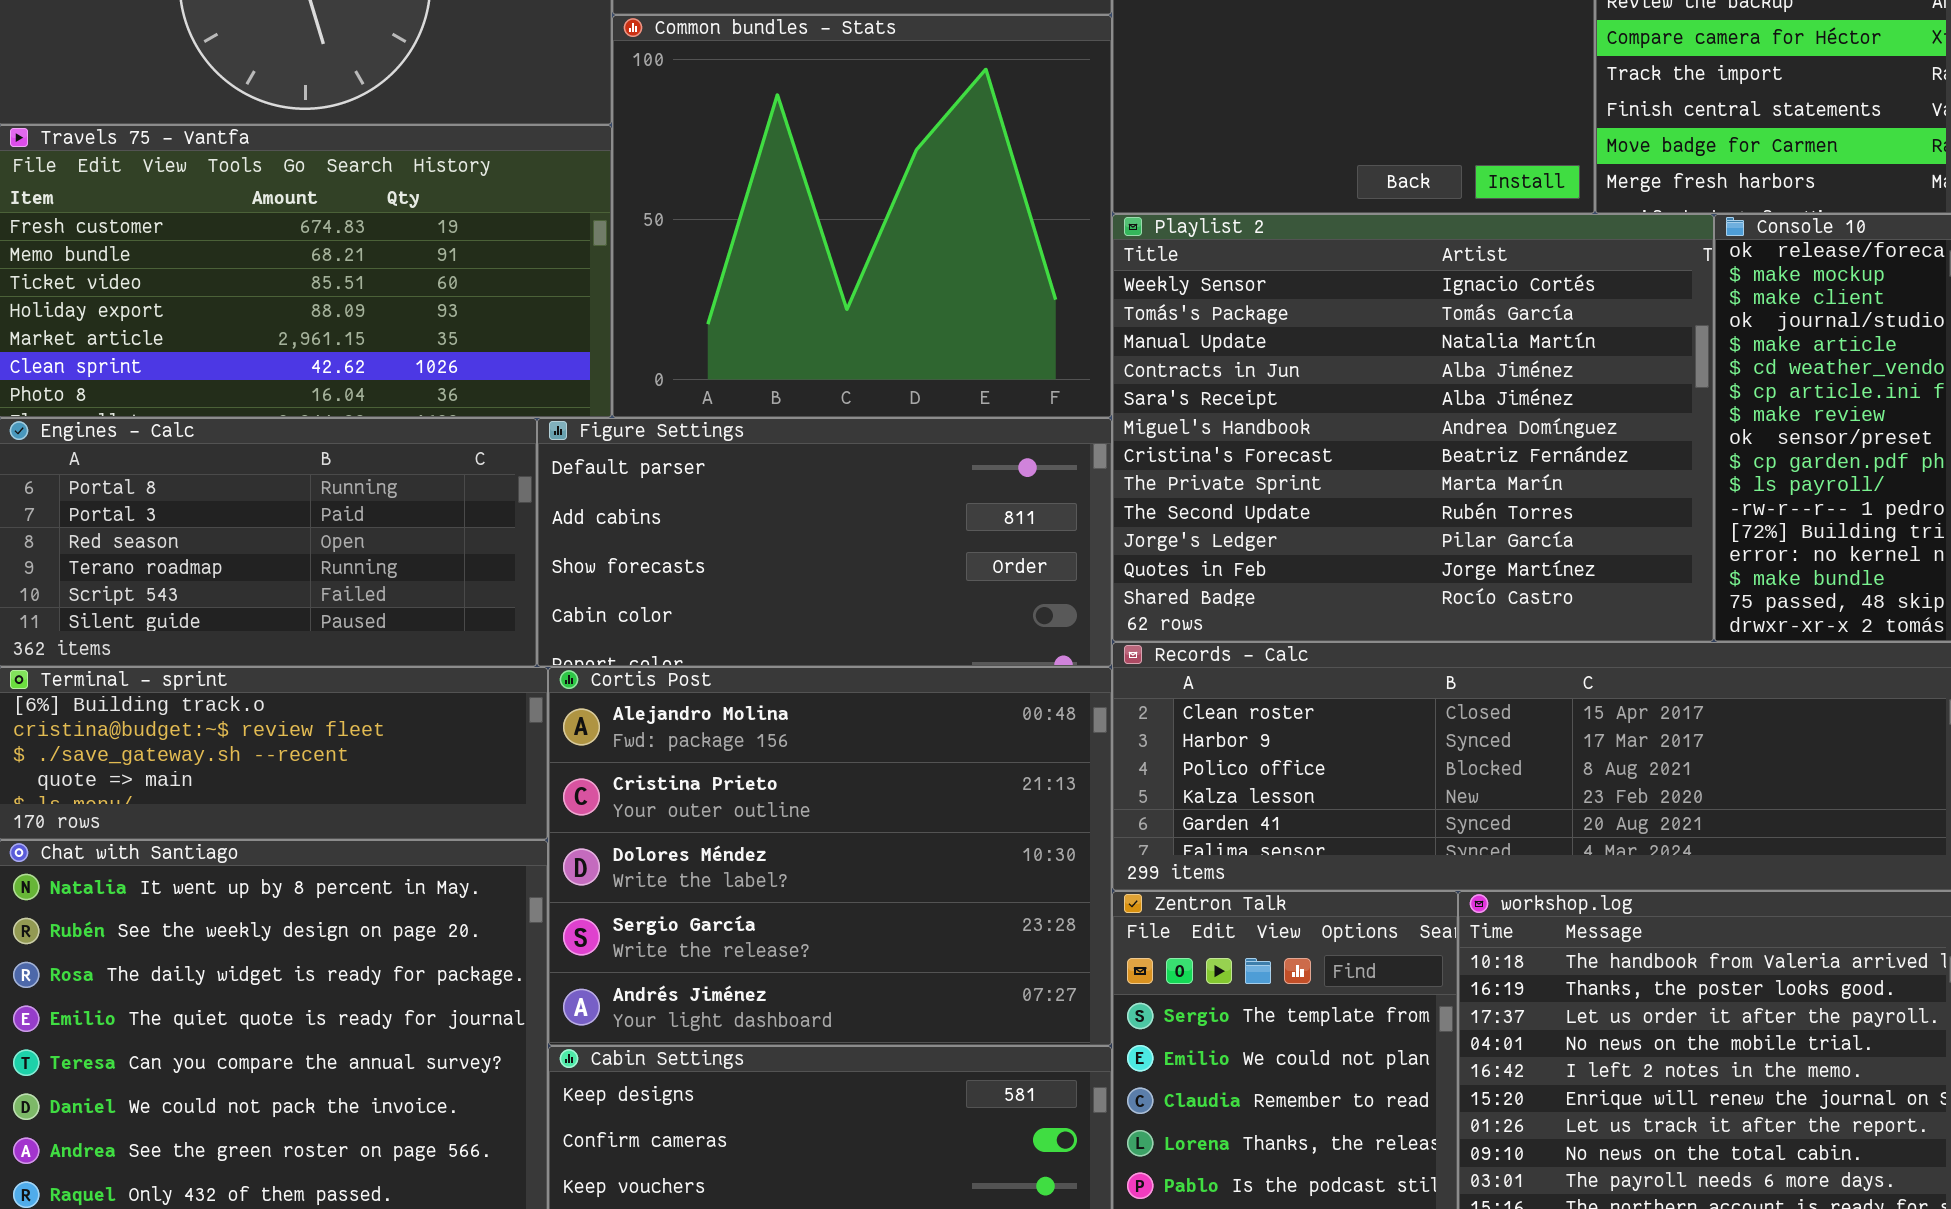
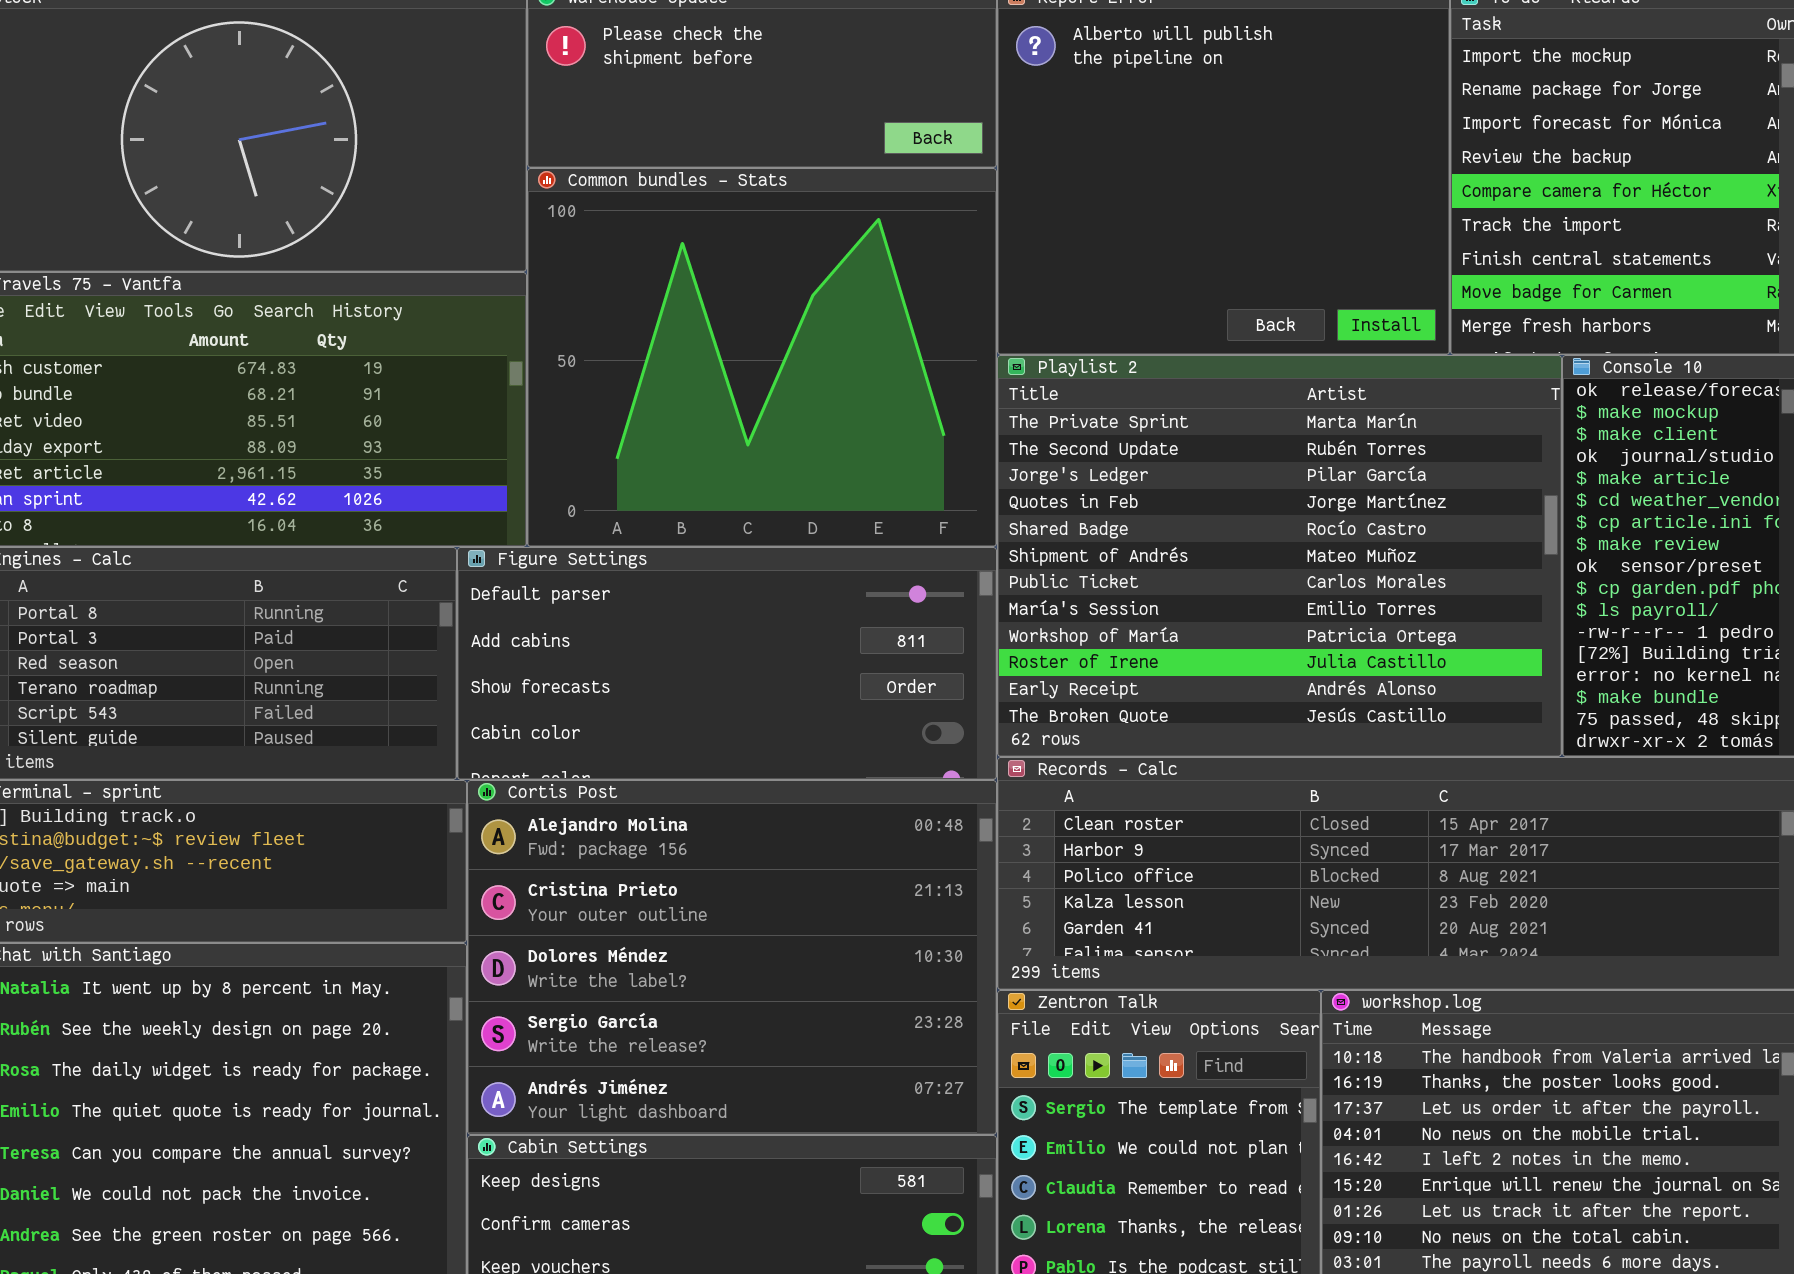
Playlist 2: [1112,214,1714,642] -> [997,355,1562,757], scrolled down 7 rows

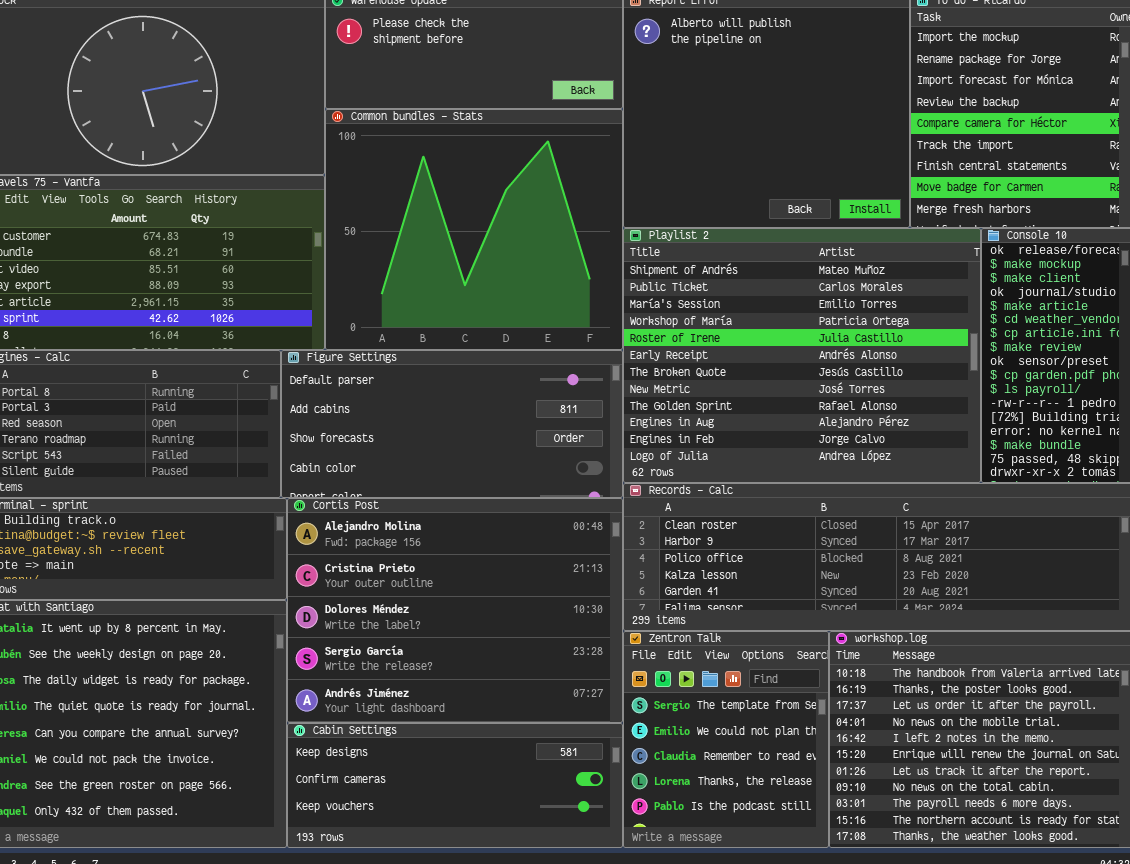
Playlist 2: [997,355,1562,757] -> [623,228,981,483], scrolled down 5 rows

